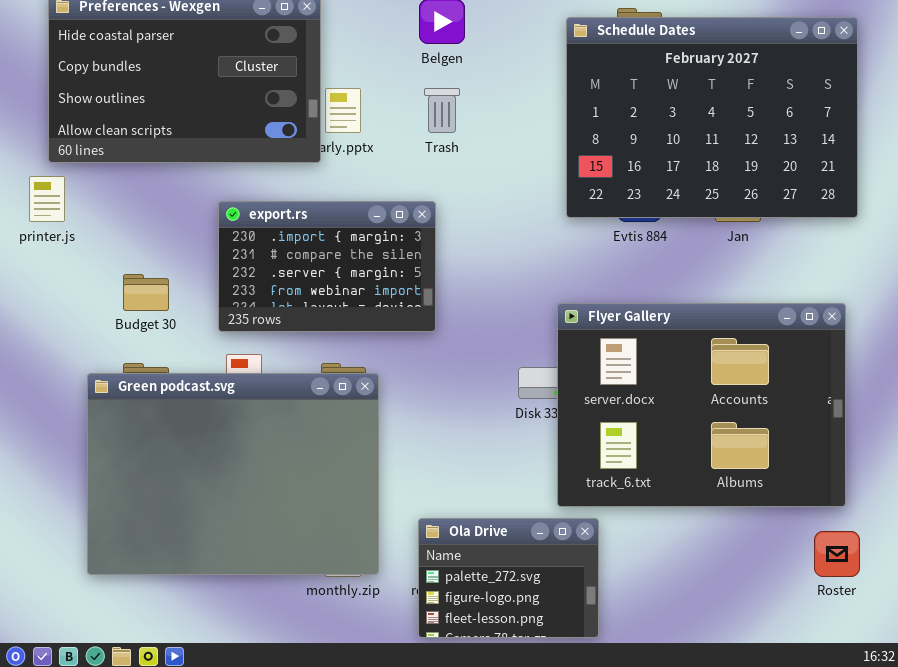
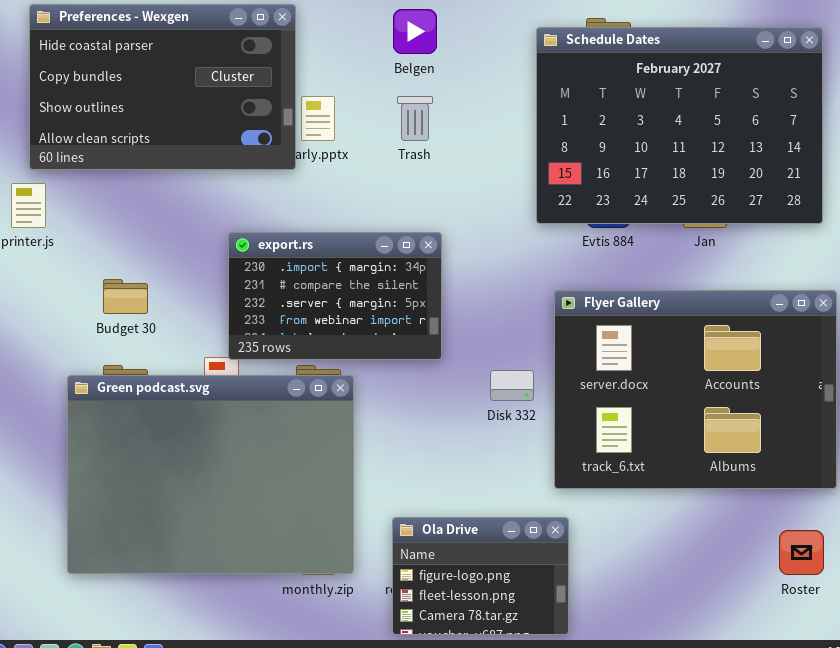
export.rs: [218,201,436,332] -> [228,232,442,360], moved
Flyer Gallery: [557,303,846,507] -> [554,290,837,489], moved
Ola Drive: [418,518,599,638] -> [392,517,569,635], scrolled down 1 row

